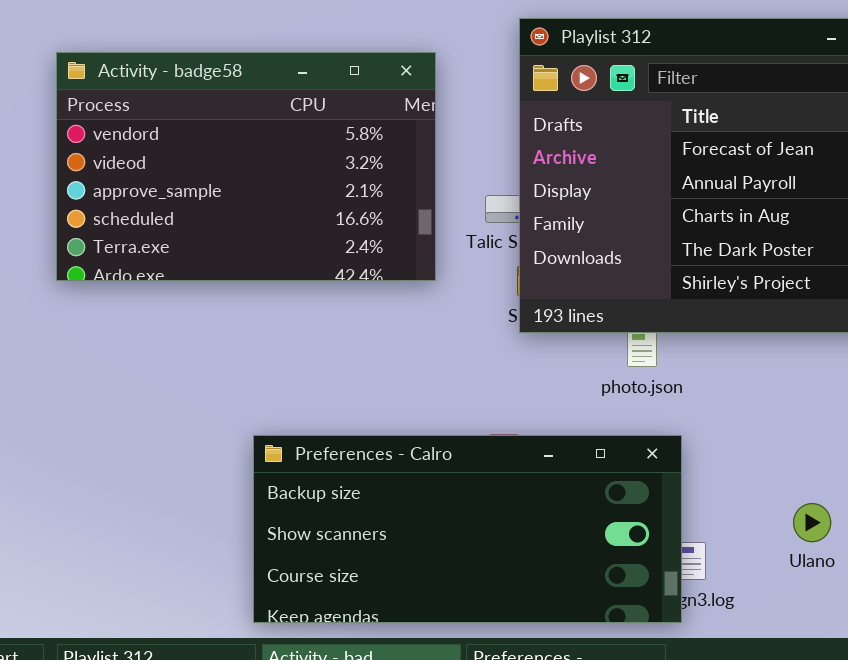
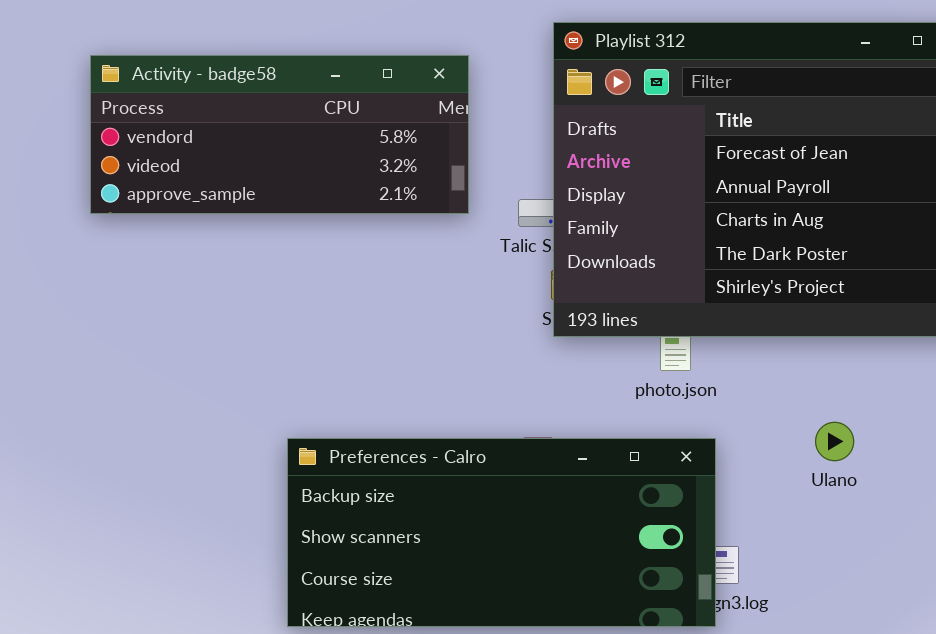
Activity - badge58: [56,52,436,281] -> [90,55,469,214], resized
Ulano: [793,503,831,542] -> [815,422,854,461], moved

